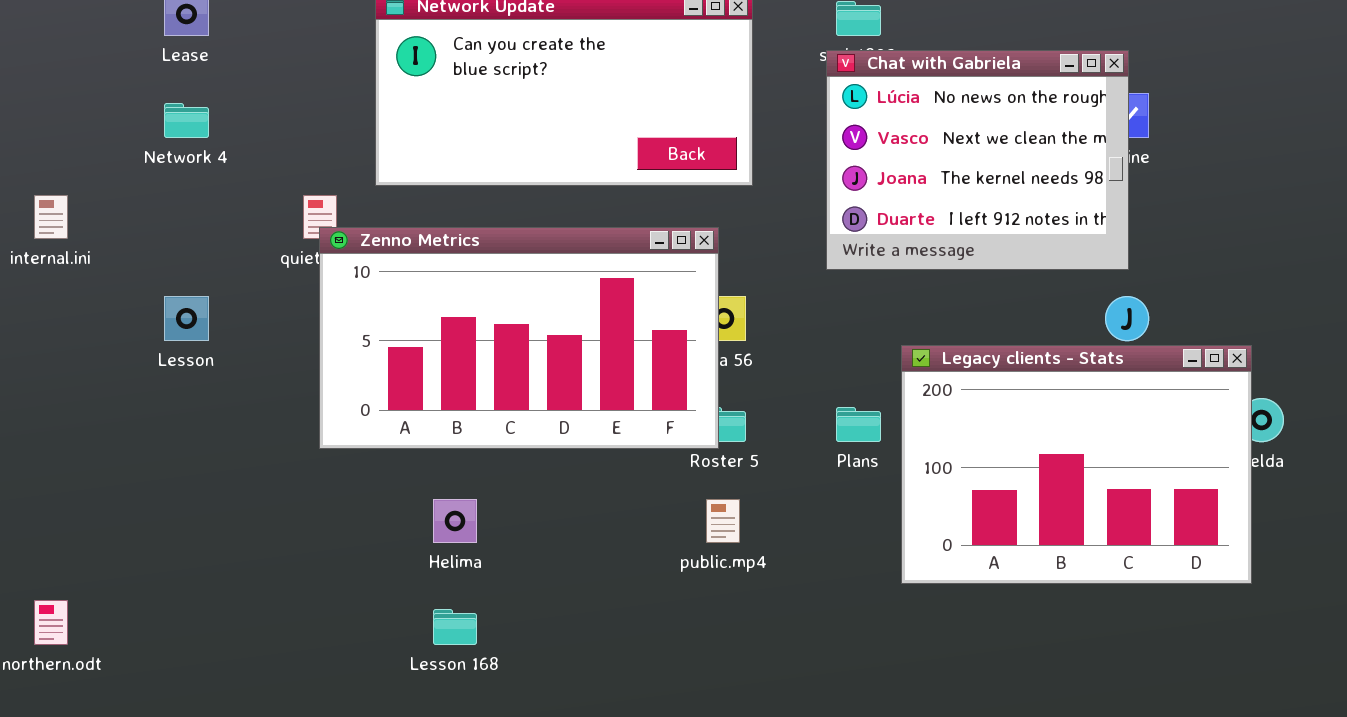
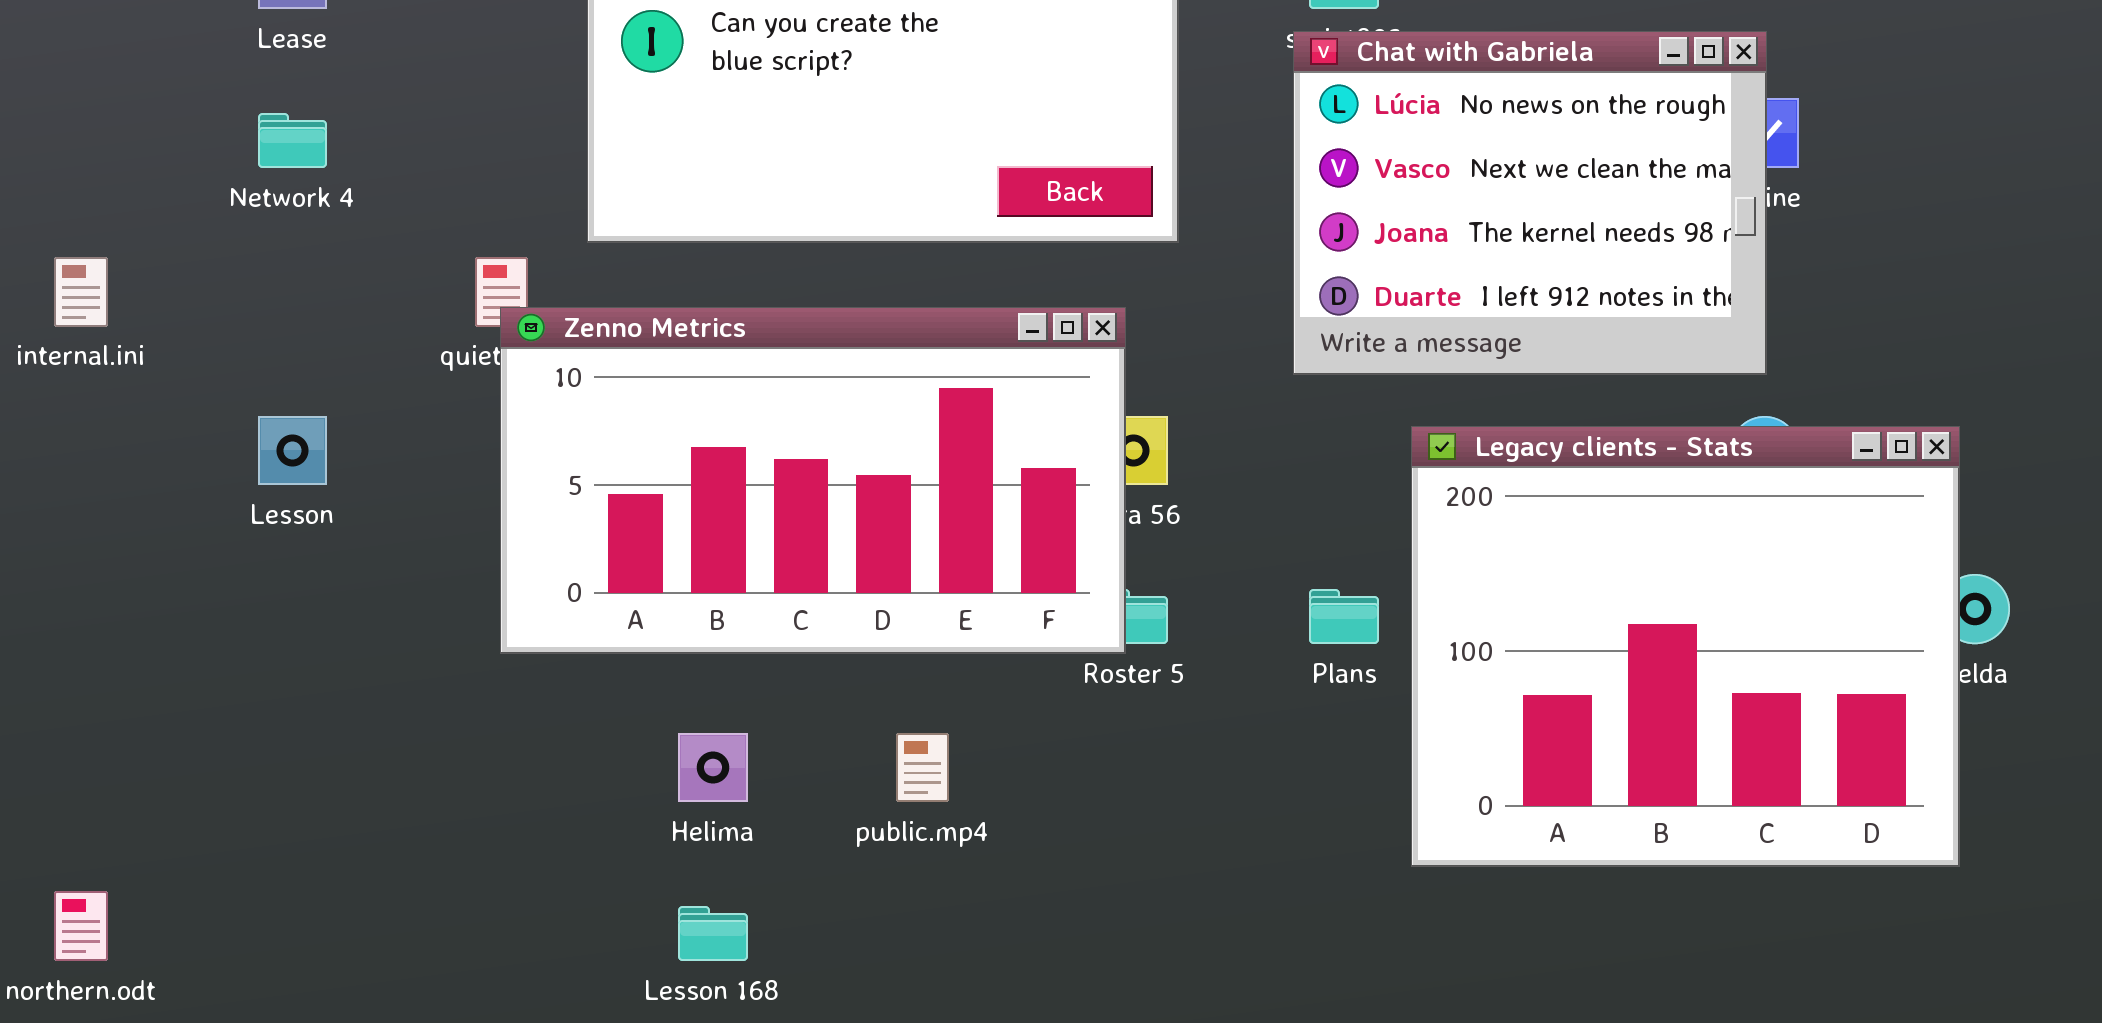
Legacy clients - Stats: [901,345,1252,584] -> [1411,426,1960,867], resized
public.mp4: [706,499,740,543] -> [896,733,949,802], moved

